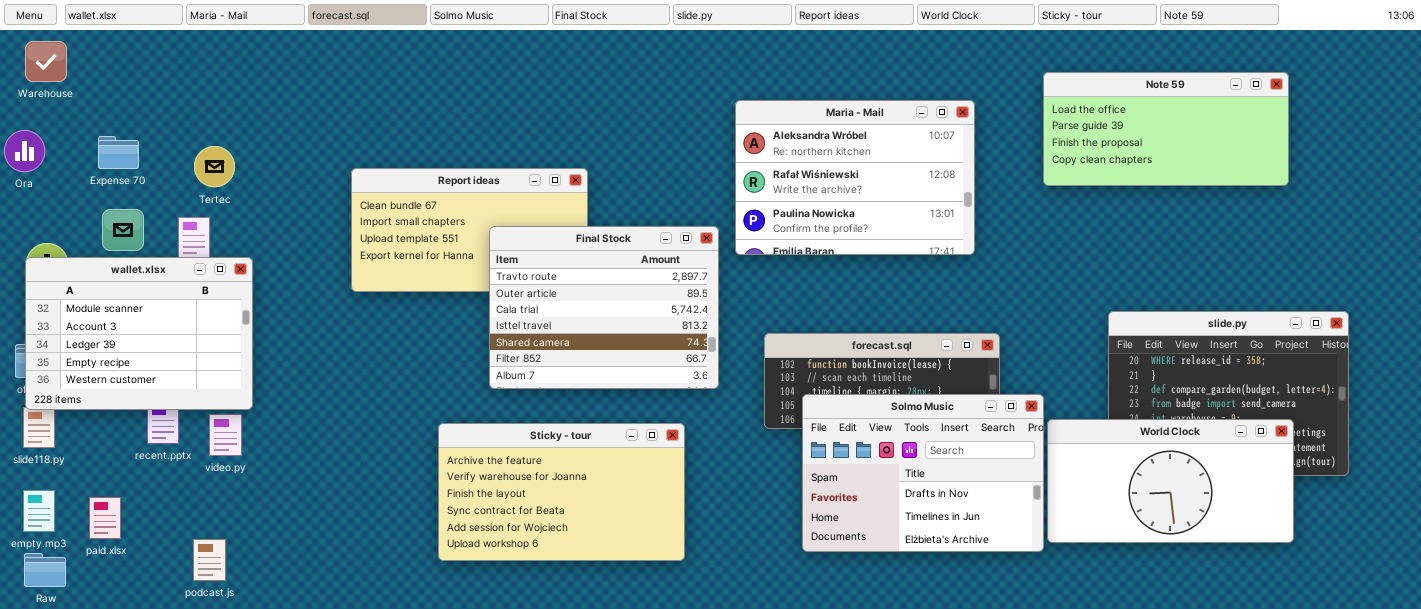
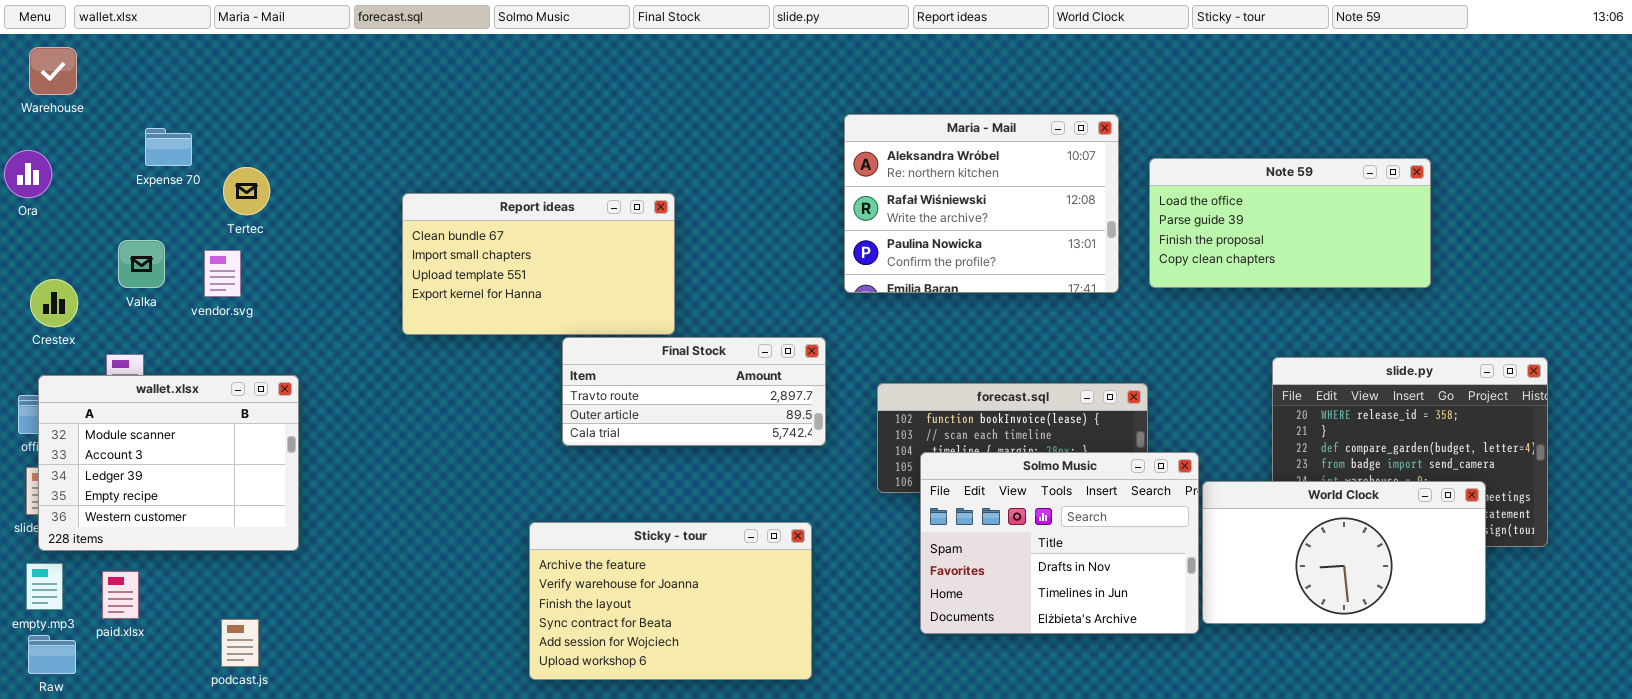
Note 59: [1043,72,1289,186] -> [1149,158,1431,288], moved
Expense 70: [98,136,139,169] -> [145,128,192,166], moved
Final Stock: [489,226,719,389] -> [562,337,826,446], resized
wallet.xlsx: [25,257,253,410] -> [38,375,299,551], moved
Sticky - tour: [438,423,685,561] -> [529,522,812,680], moved

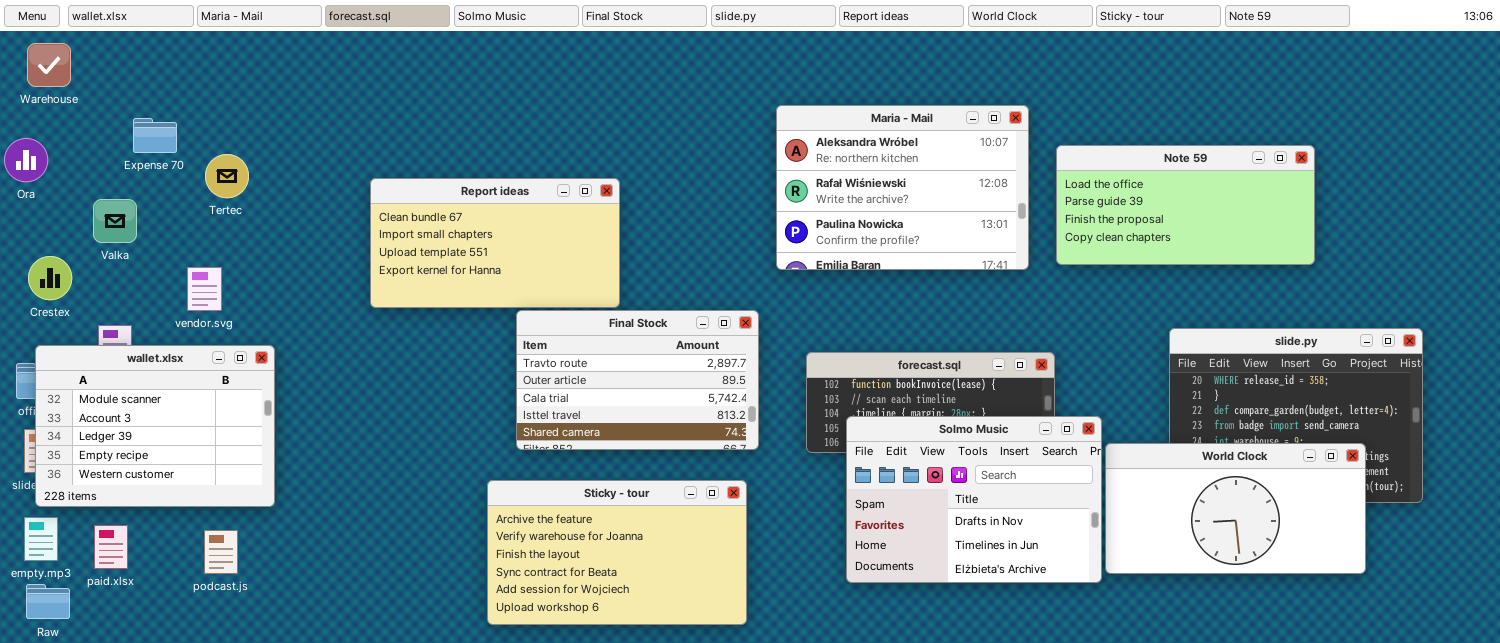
Valka: [118,240,165,288] -> [93,199,137,243], moved
vendor.svg: [204,250,241,297] -> [187,267,222,311], moved
Final Stock: [562,337,826,446] -> [516,310,759,450], resized
podcast.js: [221,619,259,667] -> [204,530,238,574], moved

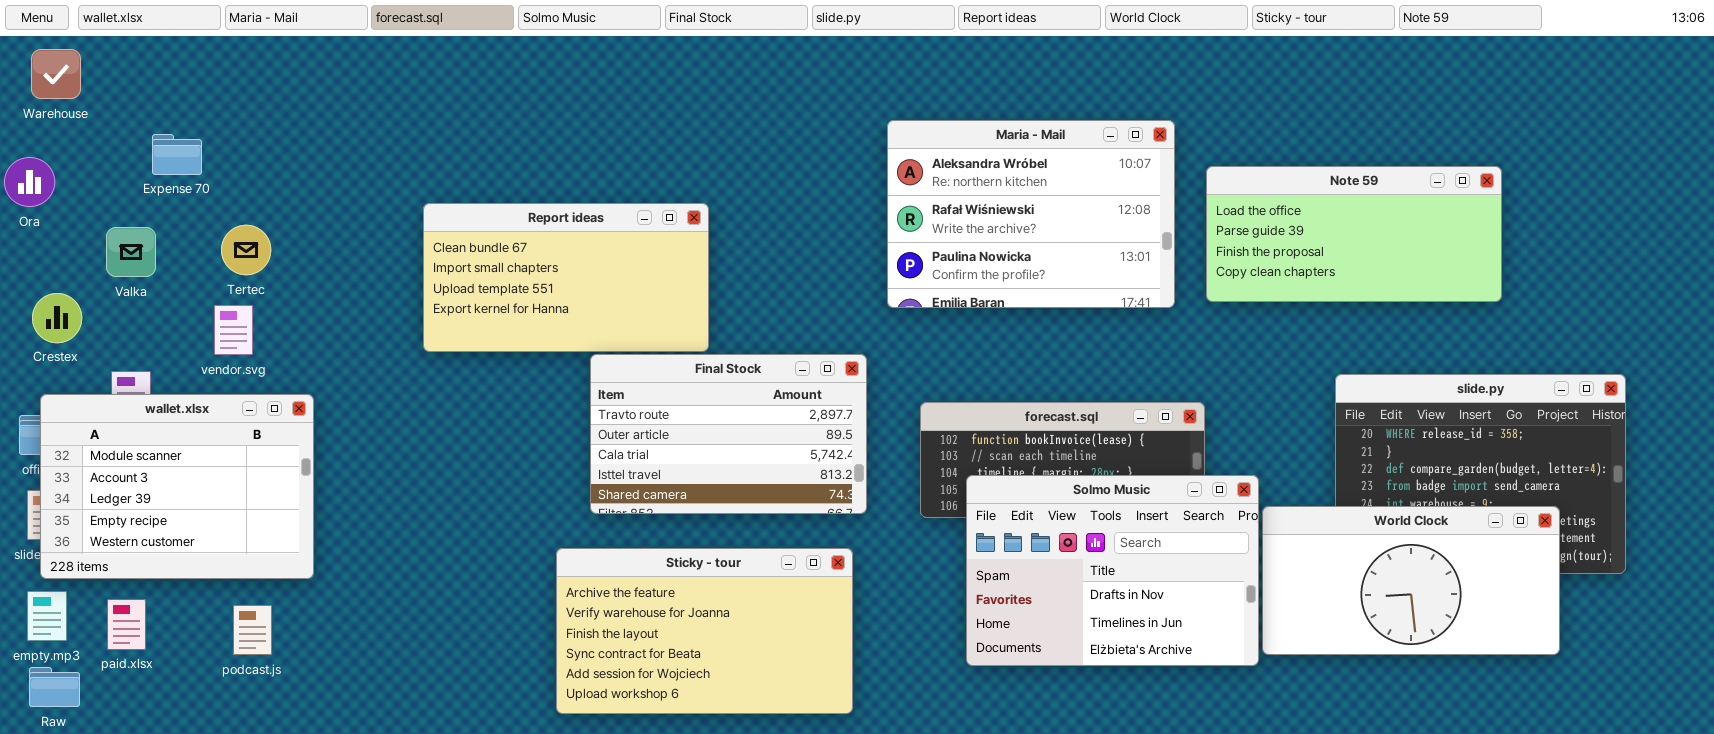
Tertec: [205,154,249,198] -> [221,225,271,275], moved

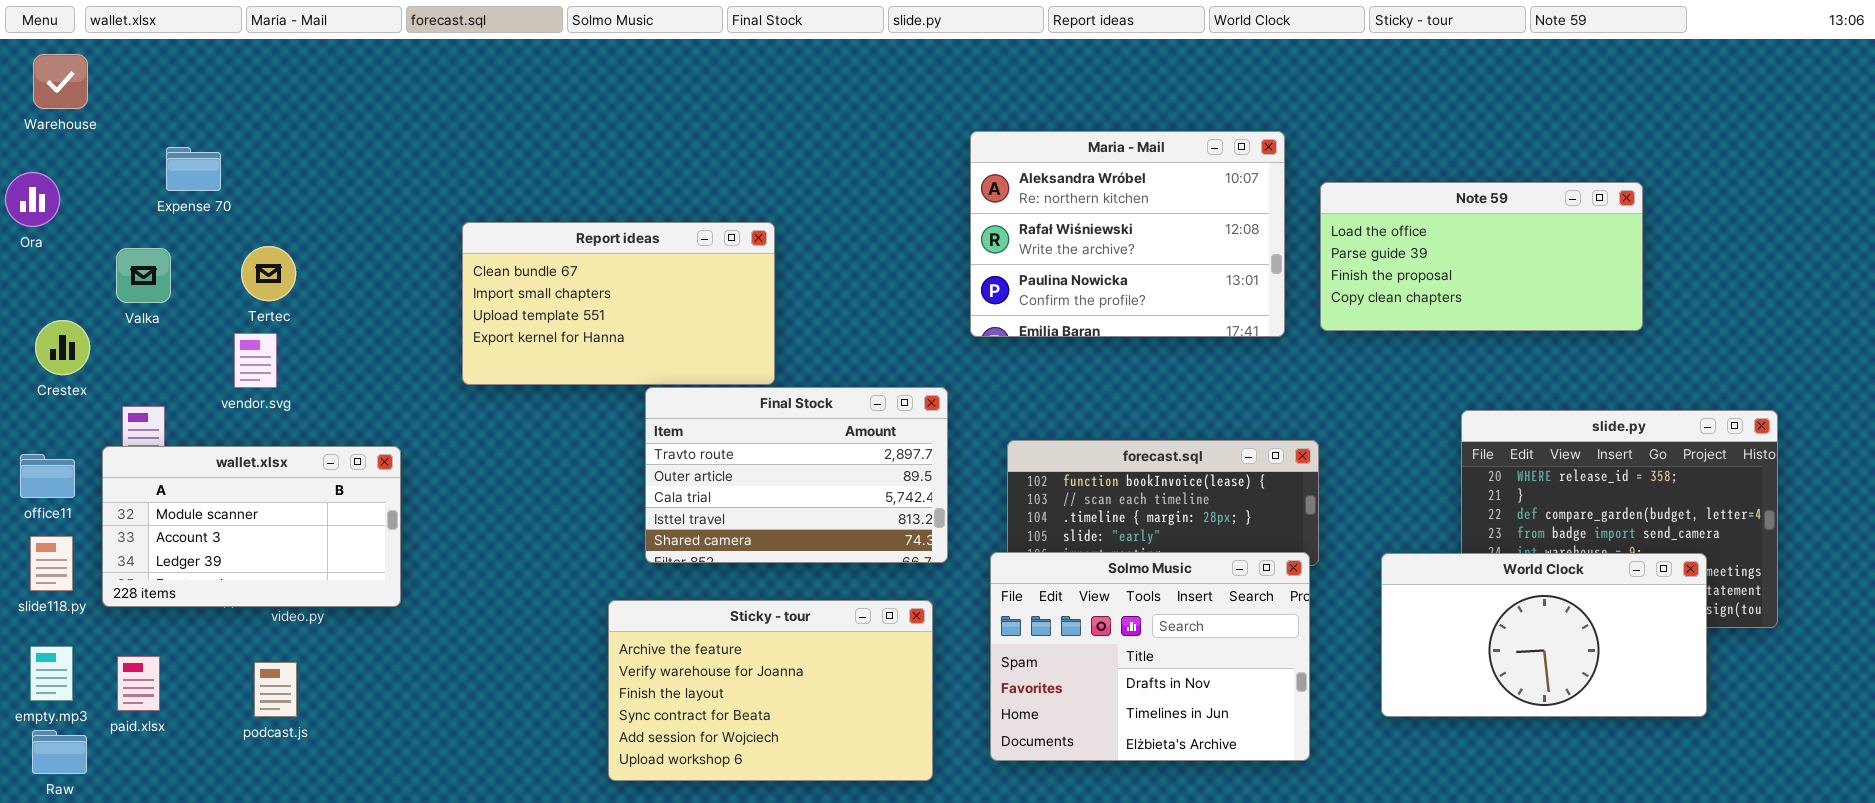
wallet.xlsx: [40,394,314,579] -> [102,446,401,607], moved, resized
Solmo Music: [966,475,1259,666] -> [990,552,1310,761], moved

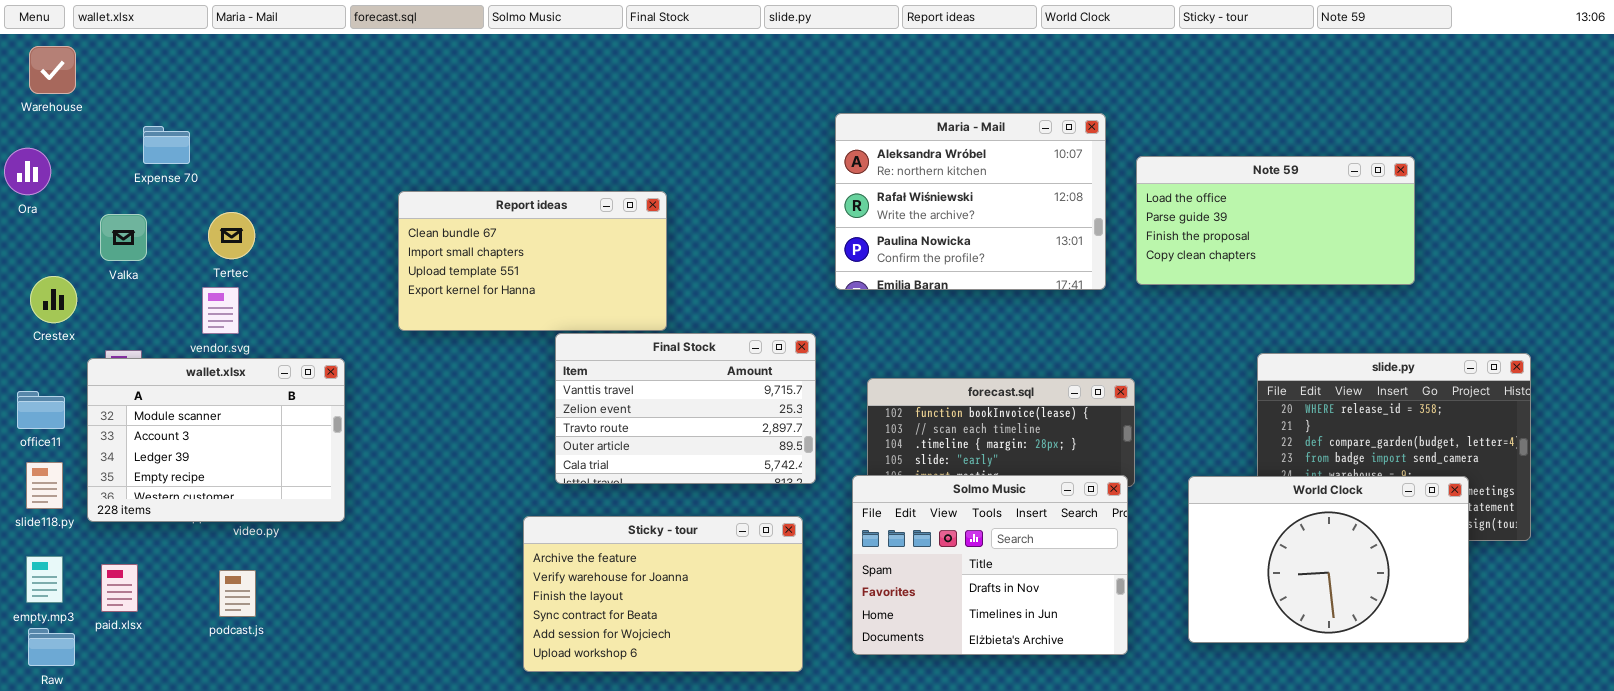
Final Stock: [645,387,948,563] -> [555,333,816,484], scrolled up 2 rows
wallet.xlsx: [102,446,401,607] -> [87,358,345,522], resized
World Clock: [1381,553,1707,717] -> [1188,476,1469,643], resized

